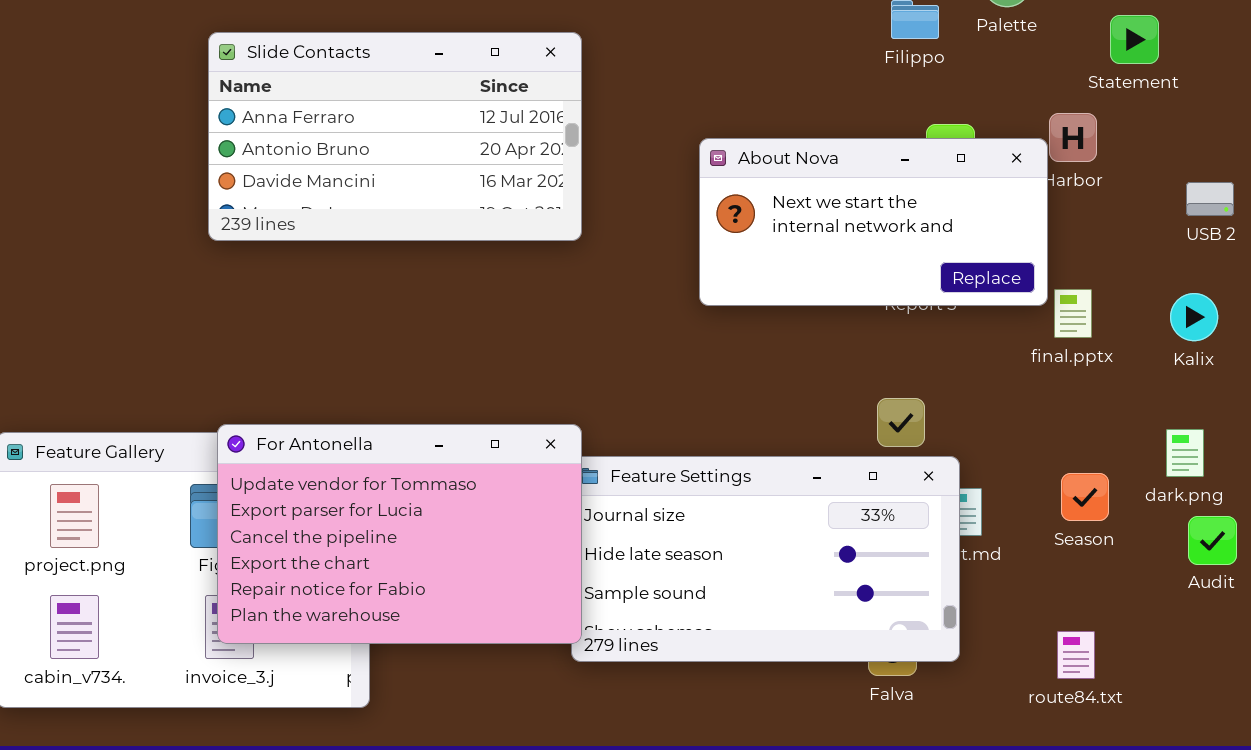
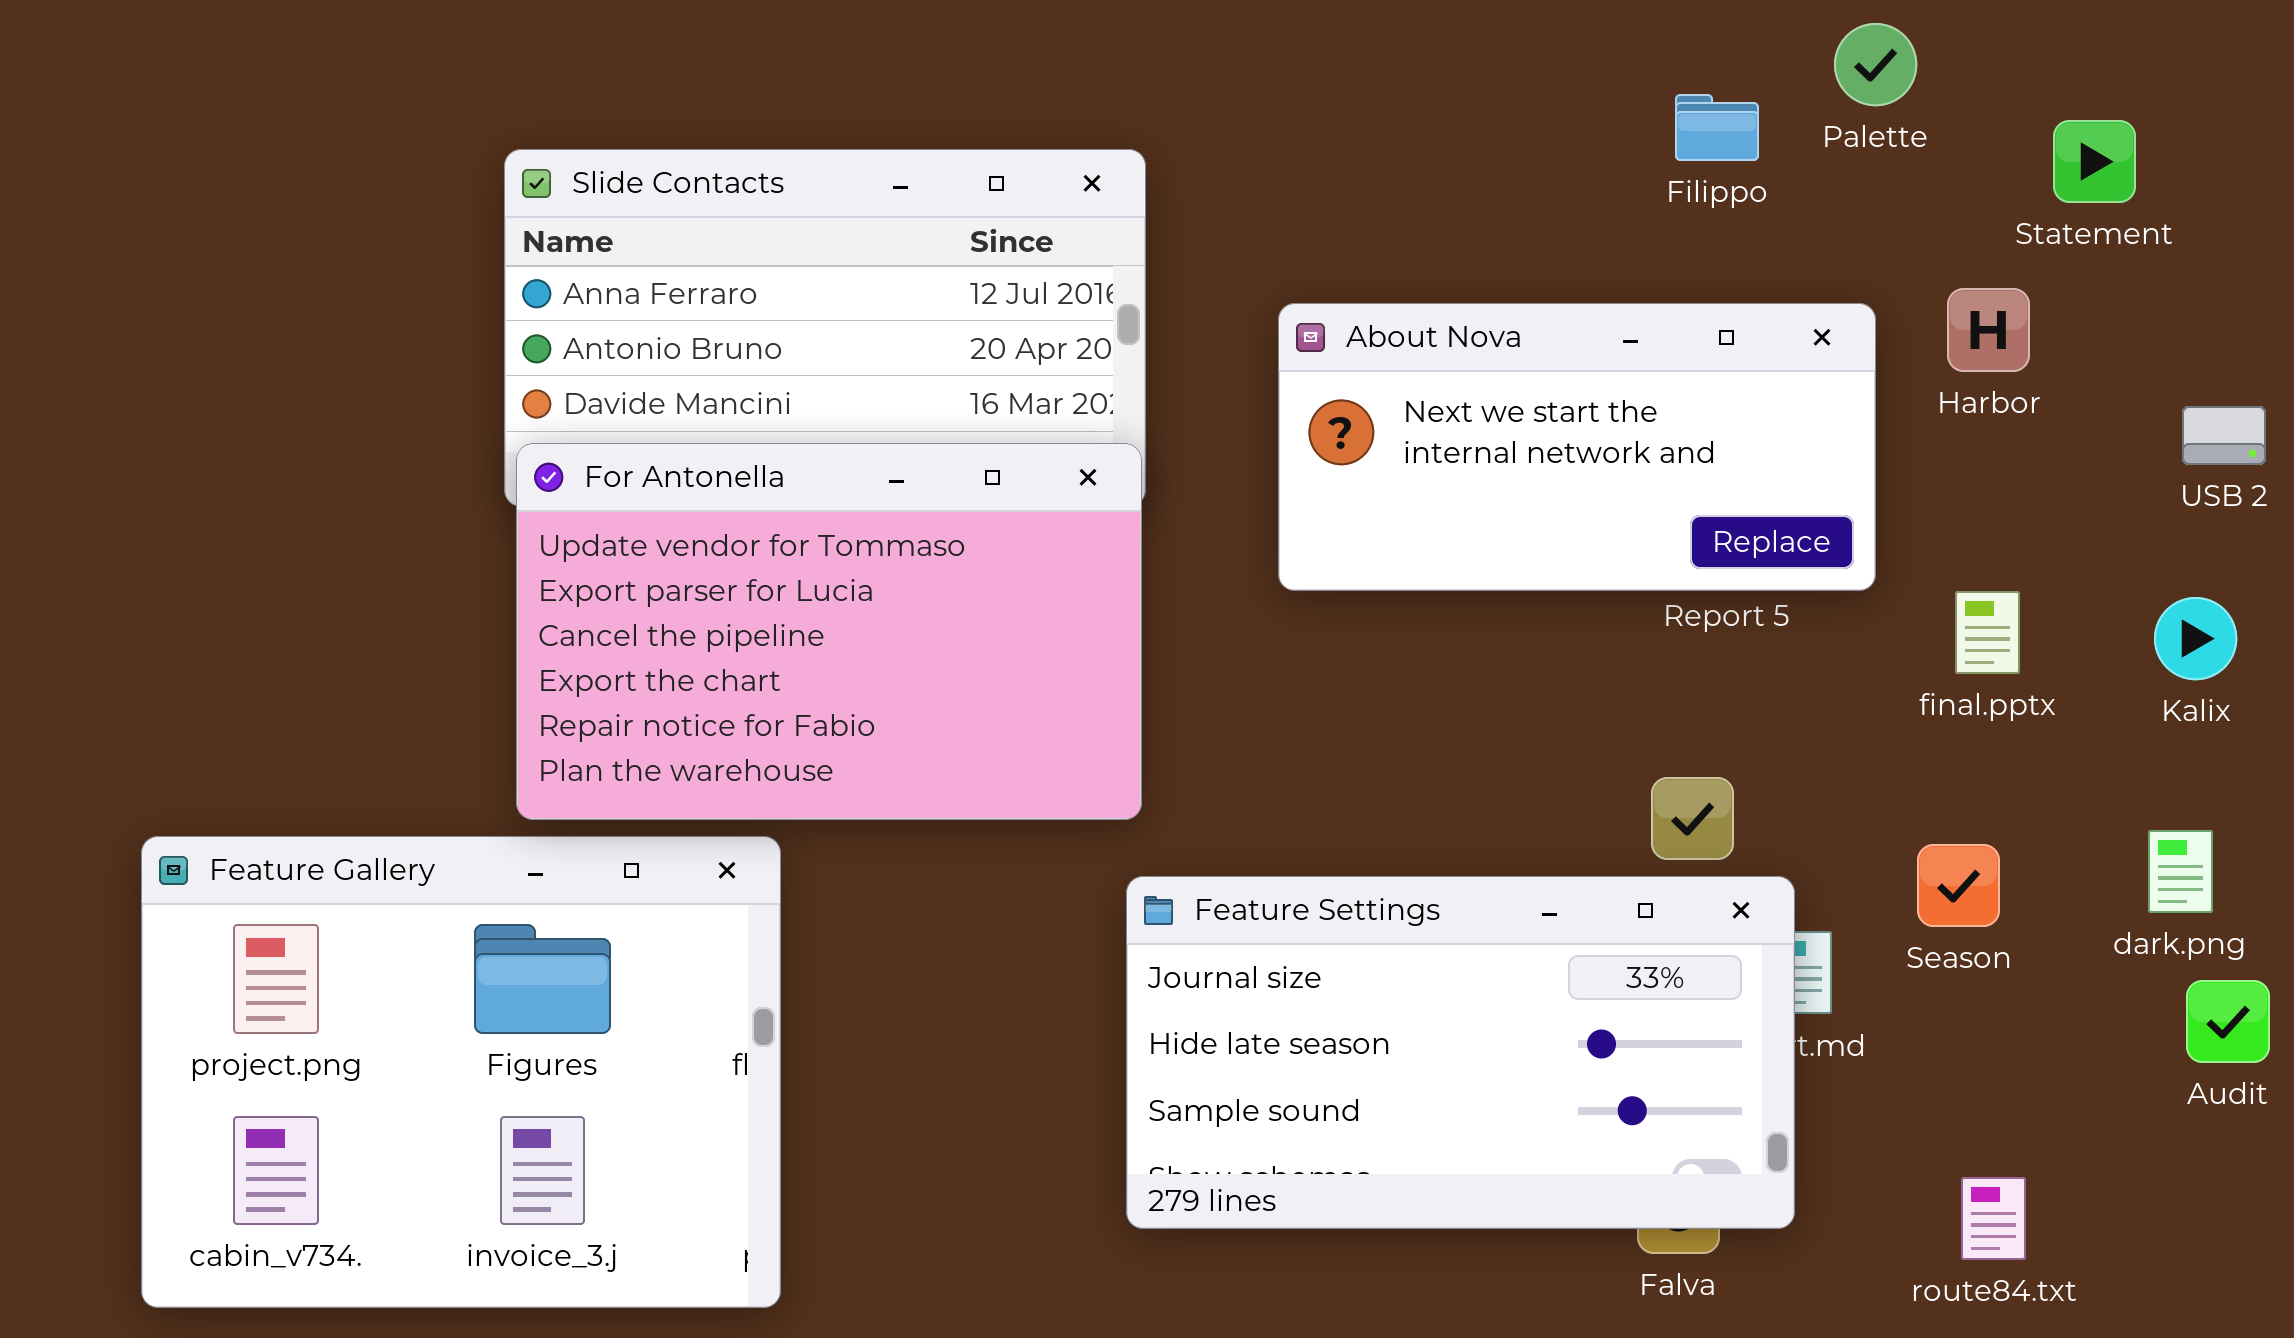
About Nova: [699,138,1048,306] -> [1278,303,1876,591], moved
For Antonella: [217,424,582,644] -> [516,443,1142,820], moved
Season: [1061,473,1109,521] -> [1917,844,2000,927], moved

